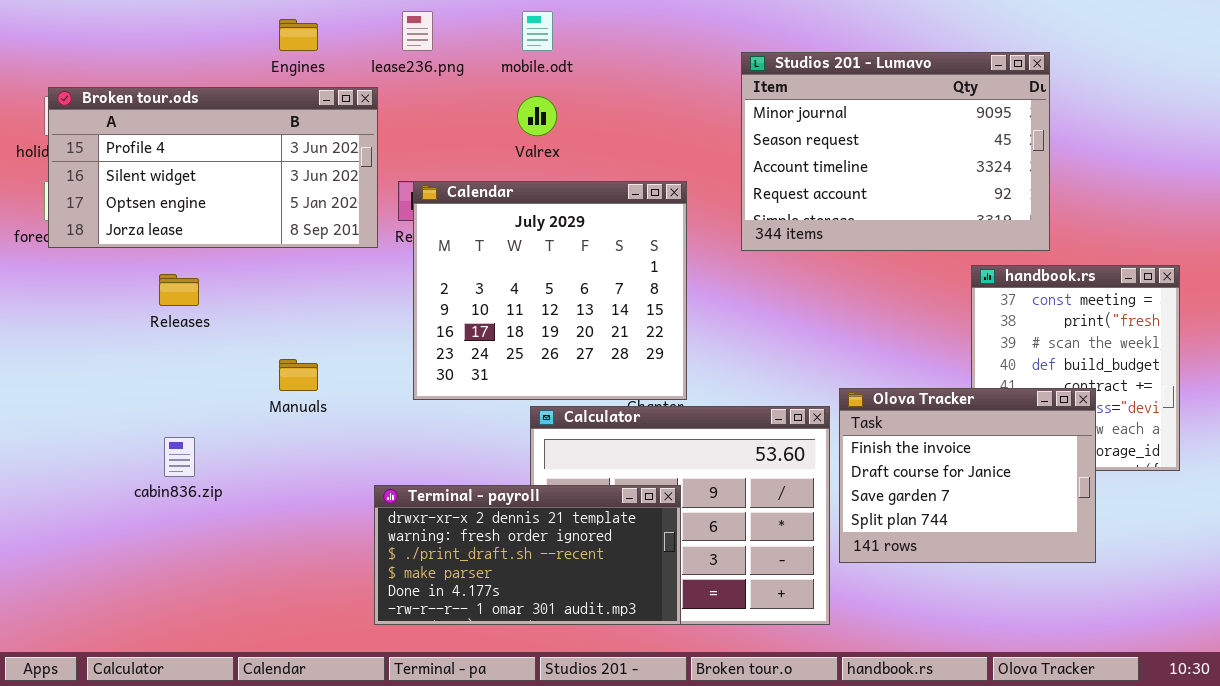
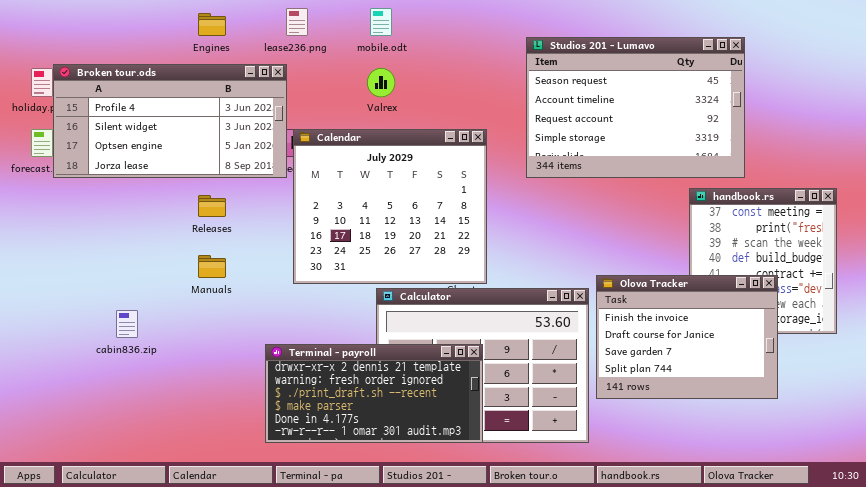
Studios 201 - Lumavo: [741,52,1050,251] -> [526,37,745,178], scrolled down 1 row
Broken tour.ods: [48,87,378,248] -> [53,64,287,178], moved
Releases: [159,274,199,306] -> [198,195,226,217], moved

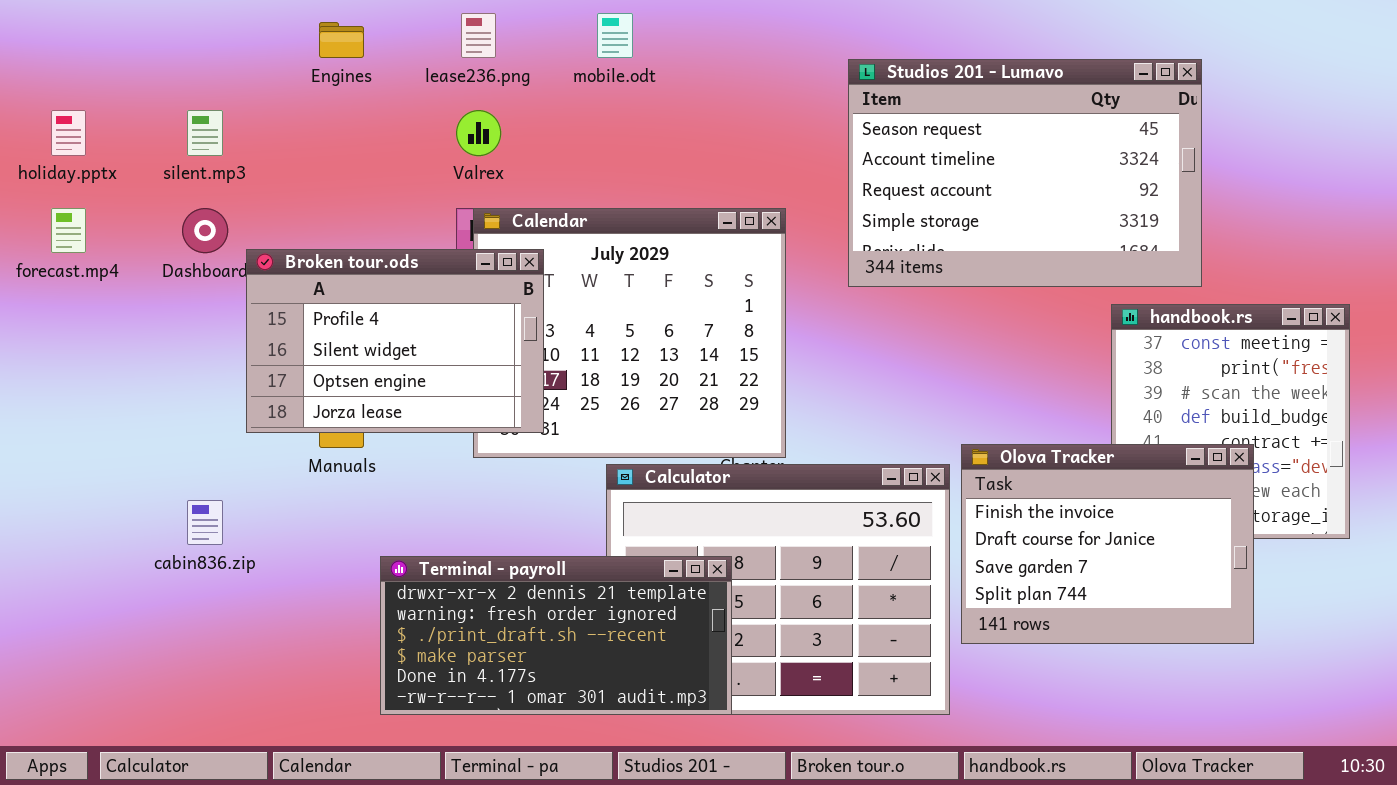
Broken tour.ods: [53,64,287,178] -> [246,249,544,433], moved, resized
Valrex: [367,68,395,97] -> [456,110,501,156], moved
Terminal - payroll: [265,344,483,443] -> [380,556,732,715], moved

